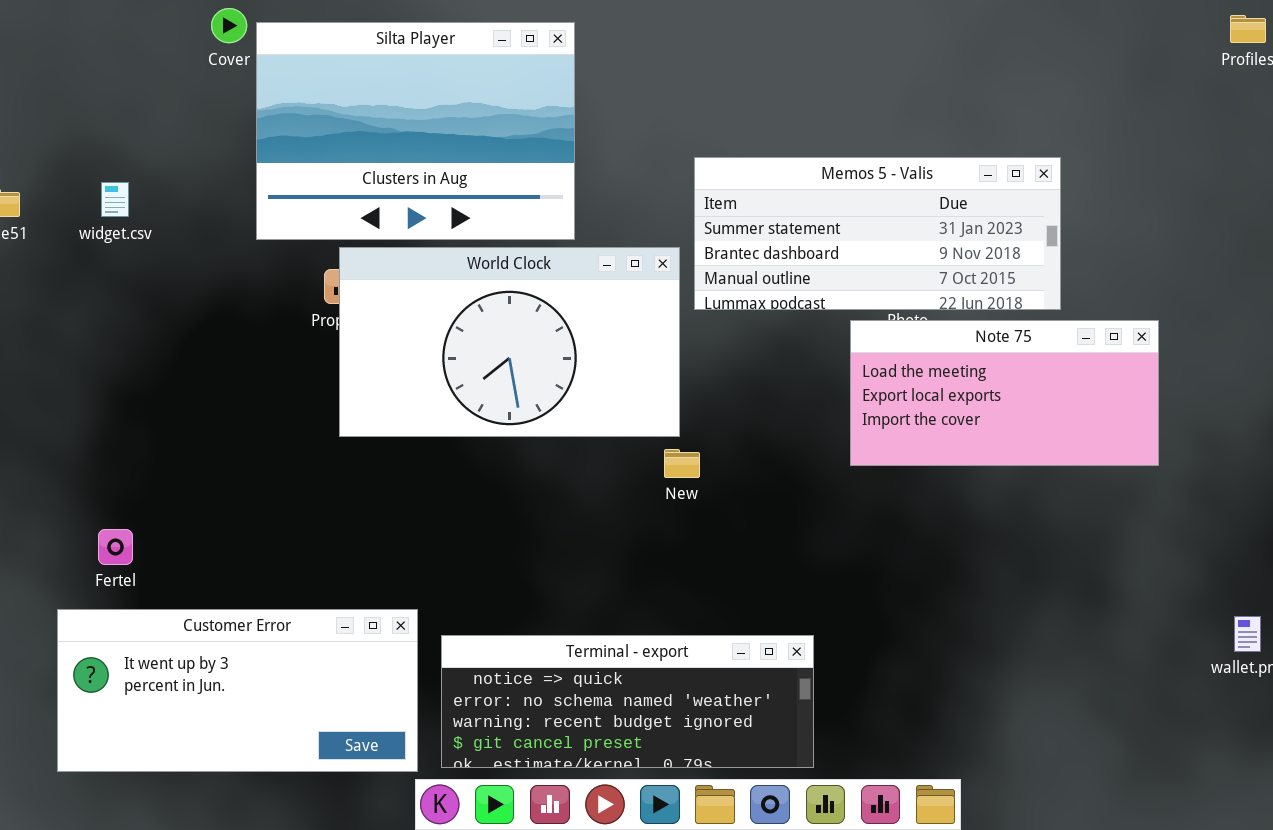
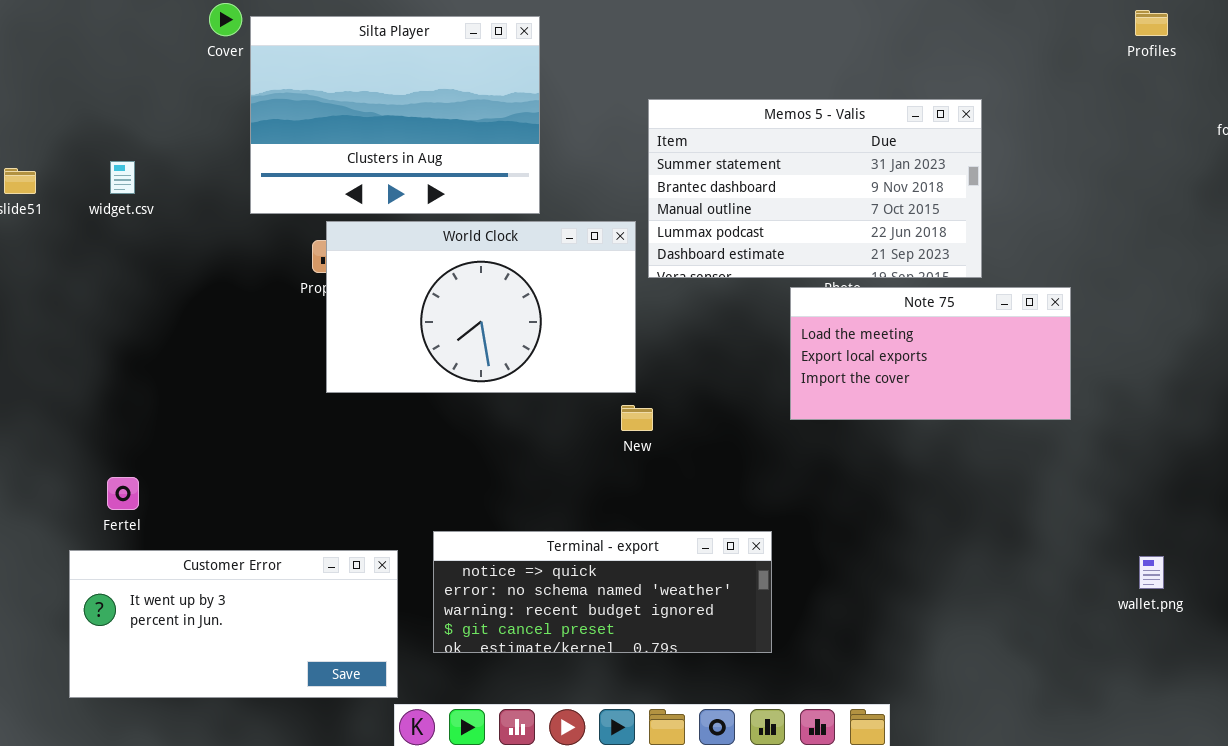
Memos 5 - Valis: [694,157,1061,310] -> [648,99,982,278], resized
Terminal - export: [441,635,814,768] -> [433,531,772,653], moved

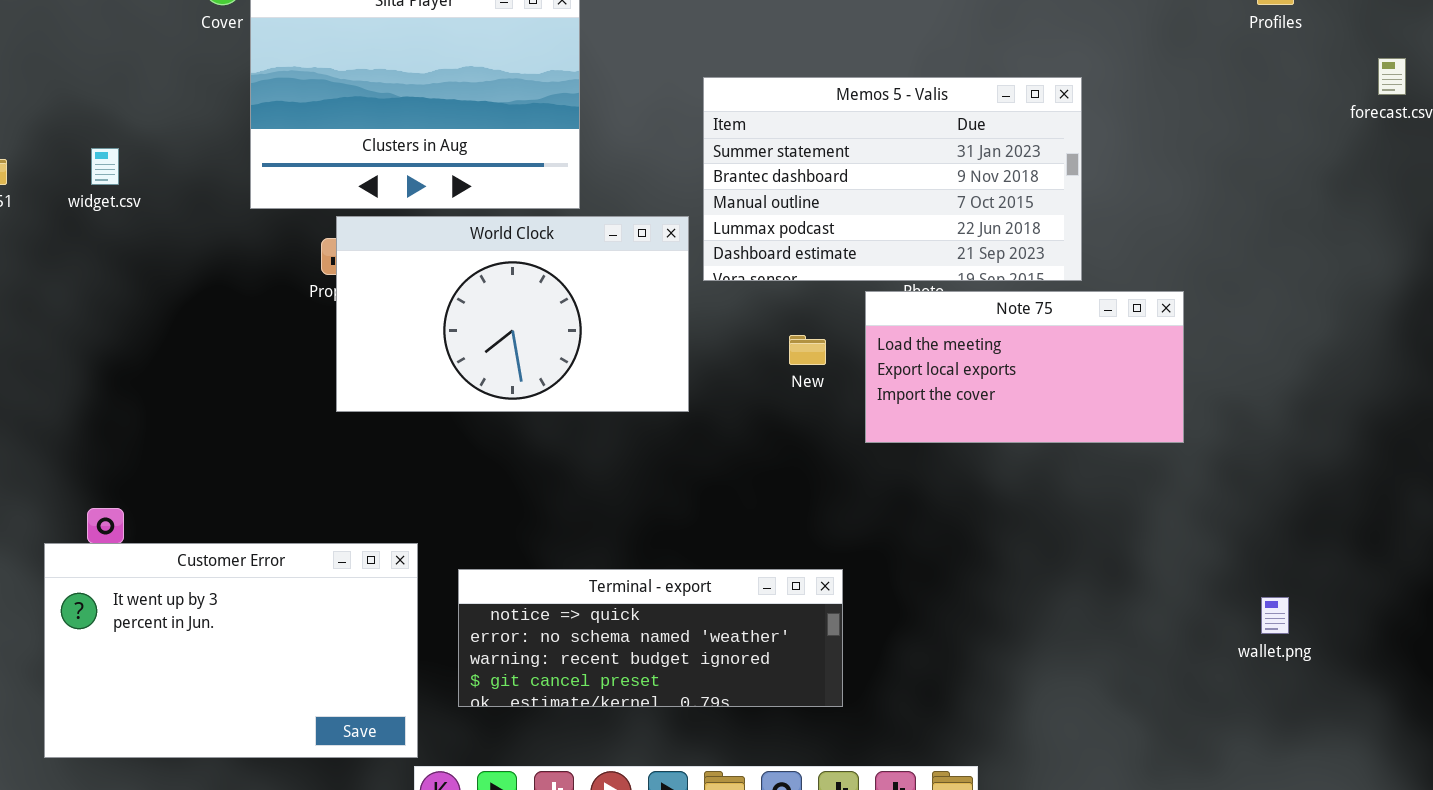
New: [621,405,653,431] -> [789,335,826,365], moved
Customer Error: [69,550,398,698] -> [44,543,418,758], resized

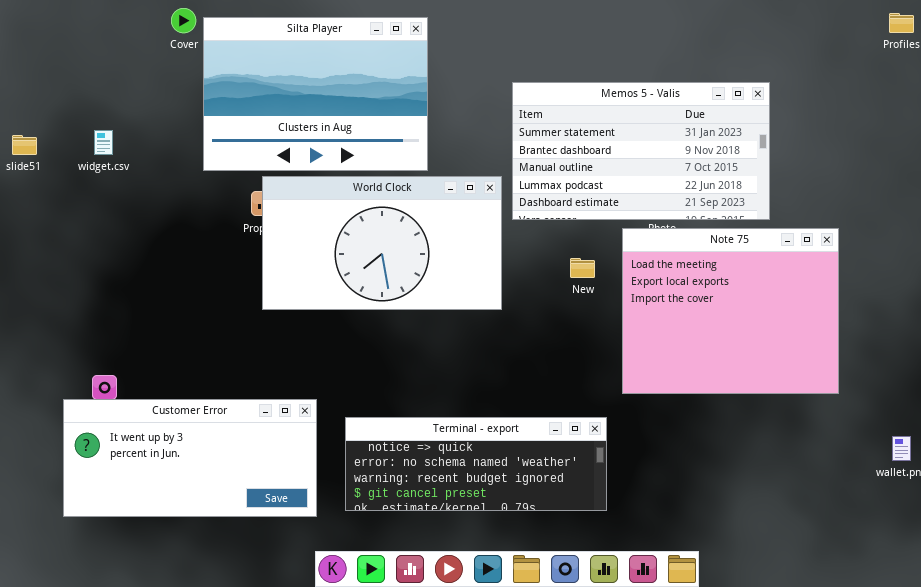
Note 75: [865,291,1184,443] -> [622,228,839,394], resized
Customer Error: [44,543,418,758] -> [63,399,317,517], resized

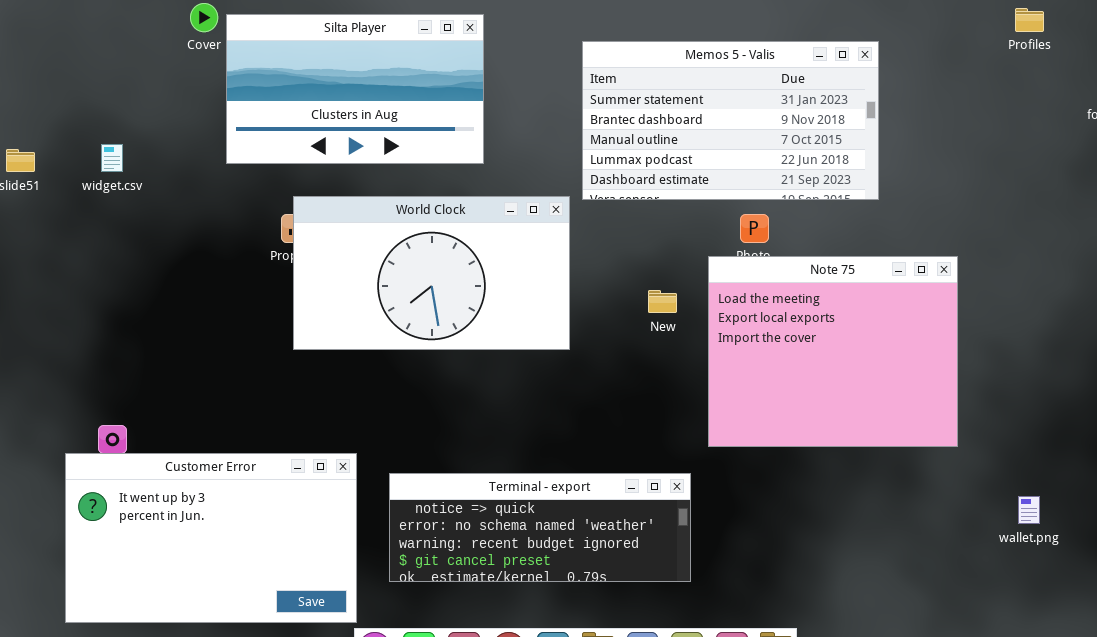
Silta Player: [203,17,428,171] -> [226,14,484,164], resized
Memos 5 - Valis: [512,82,770,220] -> [582,41,879,200], moved
Customer Error: [63,399,317,517] -> [65,453,357,623], resized

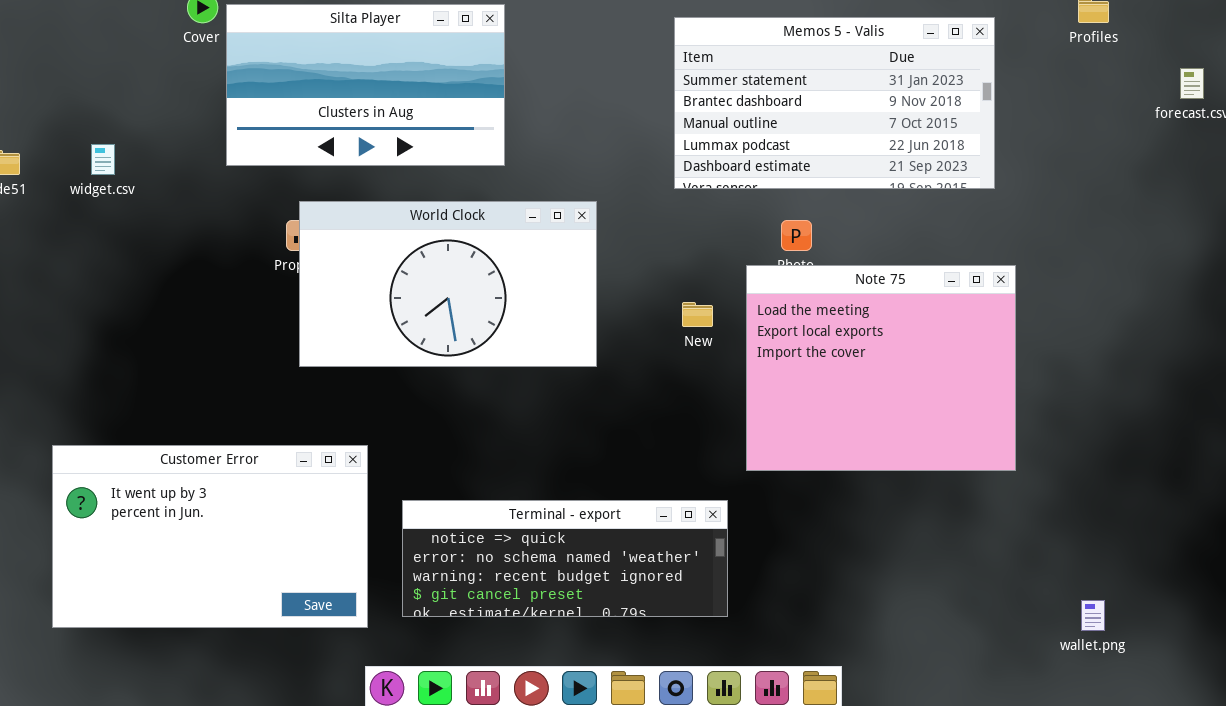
Memos 5 - Valis: [582,41,879,200] -> [674,17,995,189], moved
Customer Error: [65,453,357,623] -> [52,445,368,628], moved
wallet.png: [1018,496,1040,524] -> [1081,600,1105,631], moved

